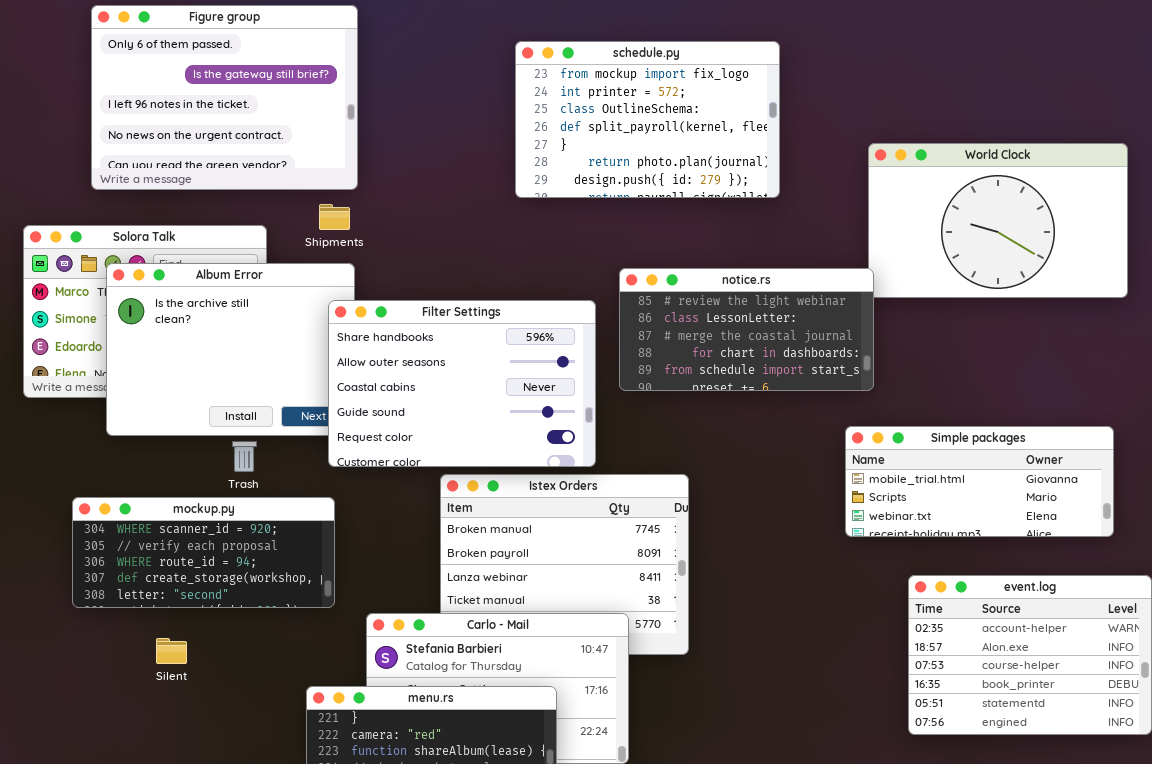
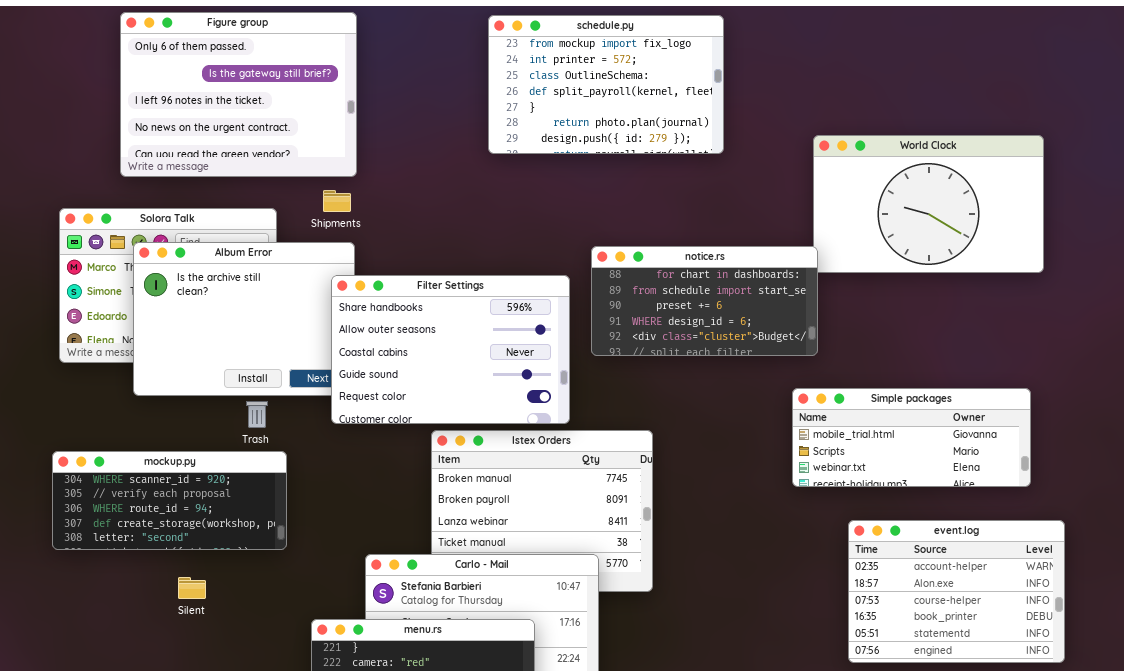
schedule.py: [515,41,780,198] -> [488,15,724,154], moved
notice.rs: [619,268,874,391] -> [591,246,818,356], scrolled down 3 rows
mockup.py: [72,497,335,608] -> [52,451,287,550], moved

